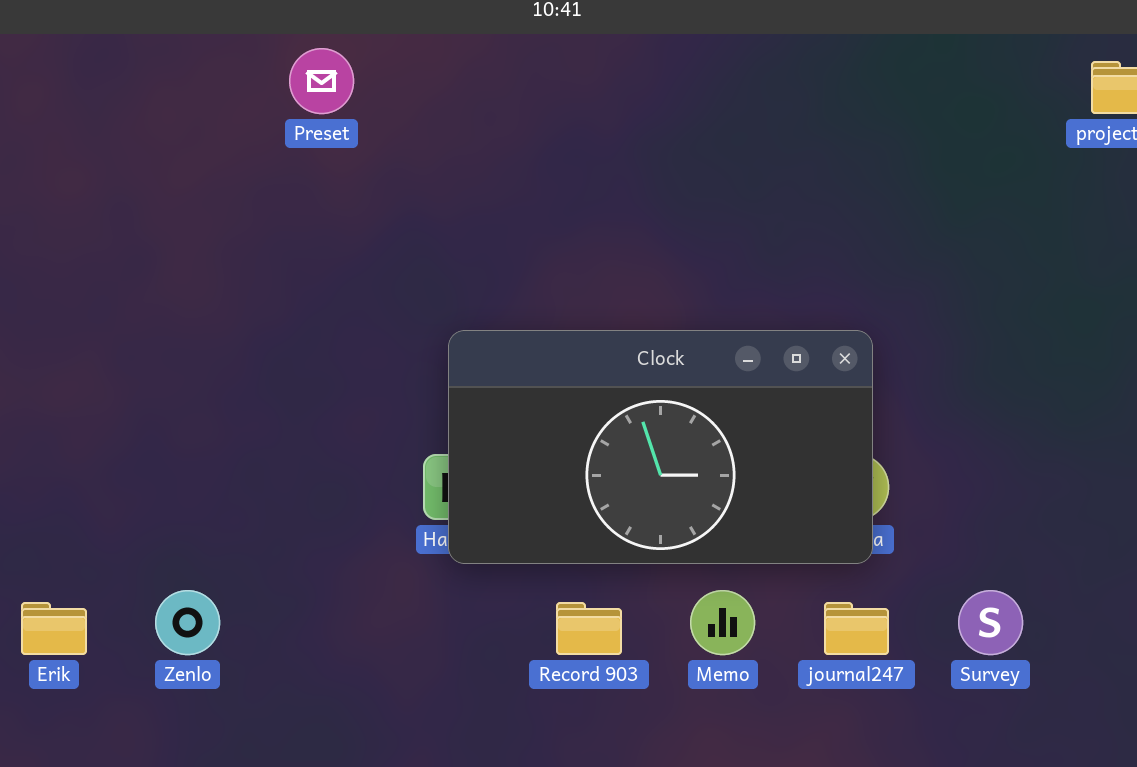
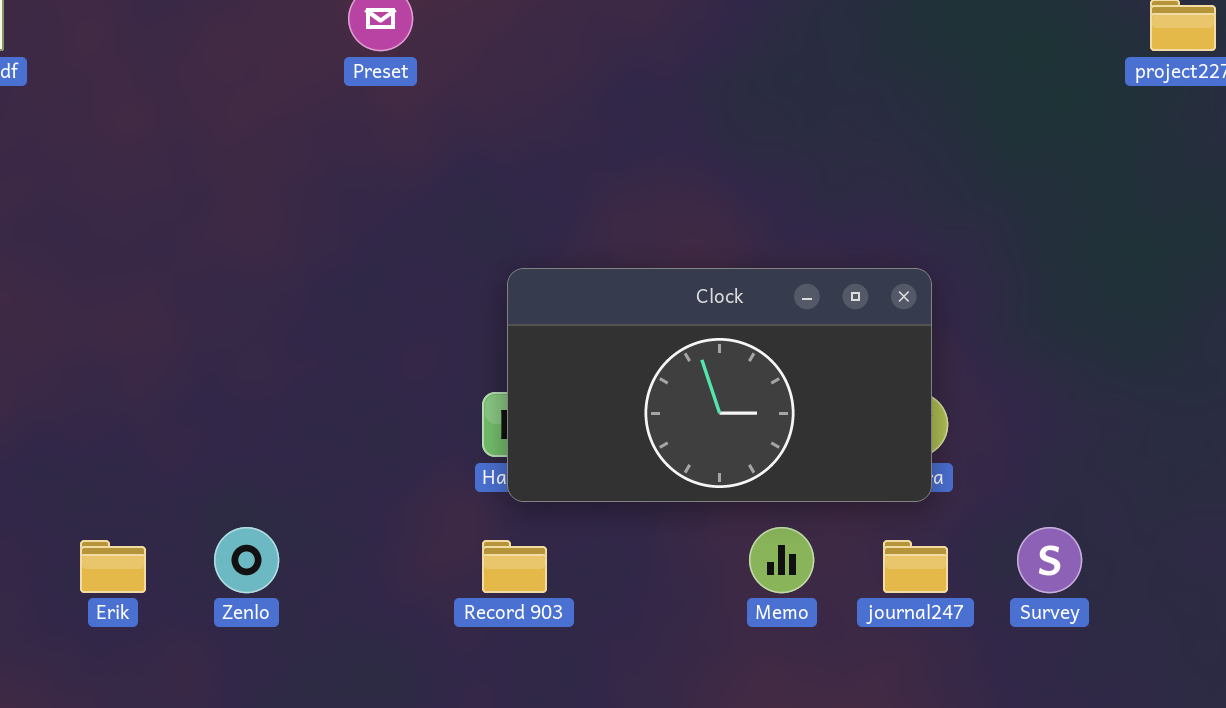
Record 903: [556,602,622,655] -> [482,540,547,593], moved

